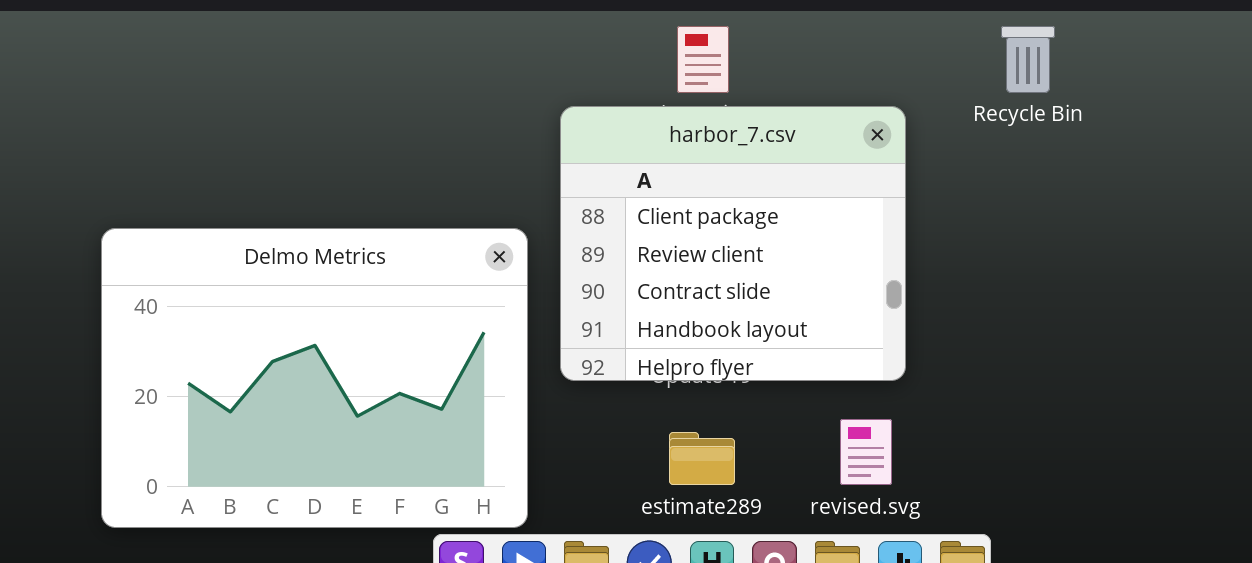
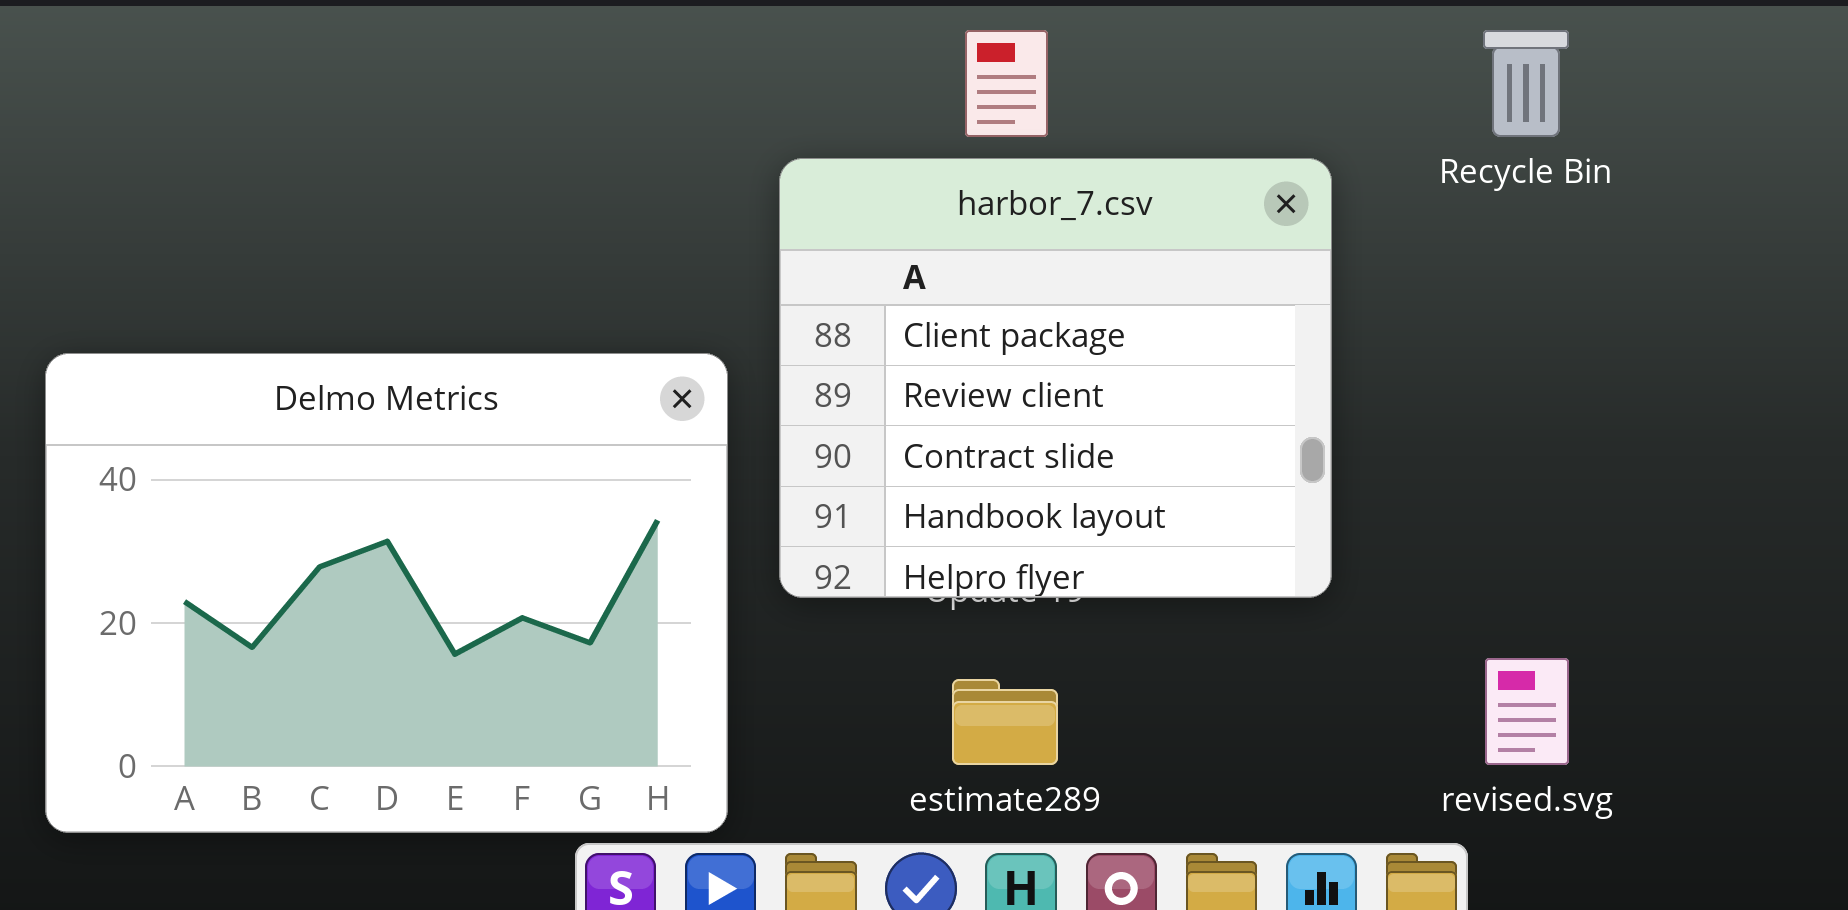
revised.svg: [840,419,892,485] -> [1485,658,1569,765], moved

